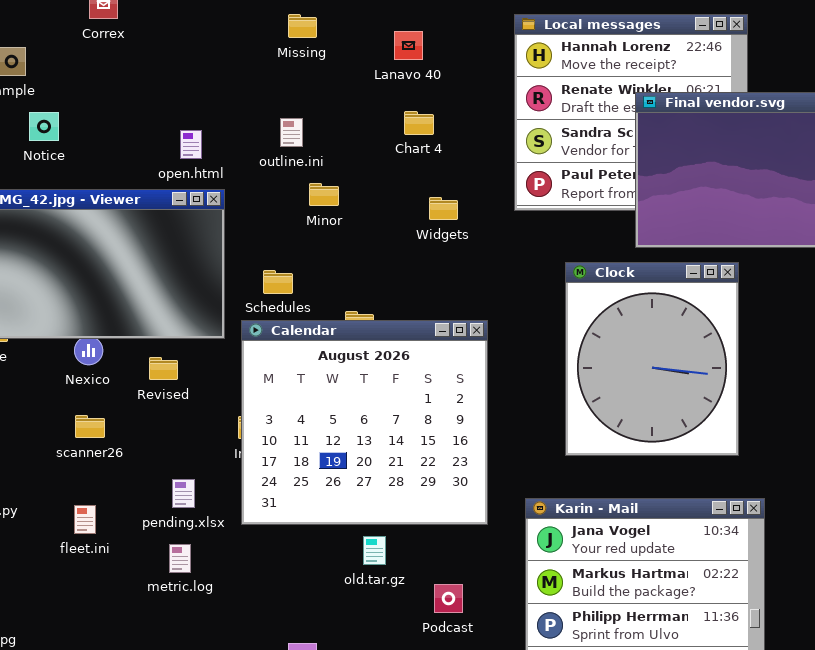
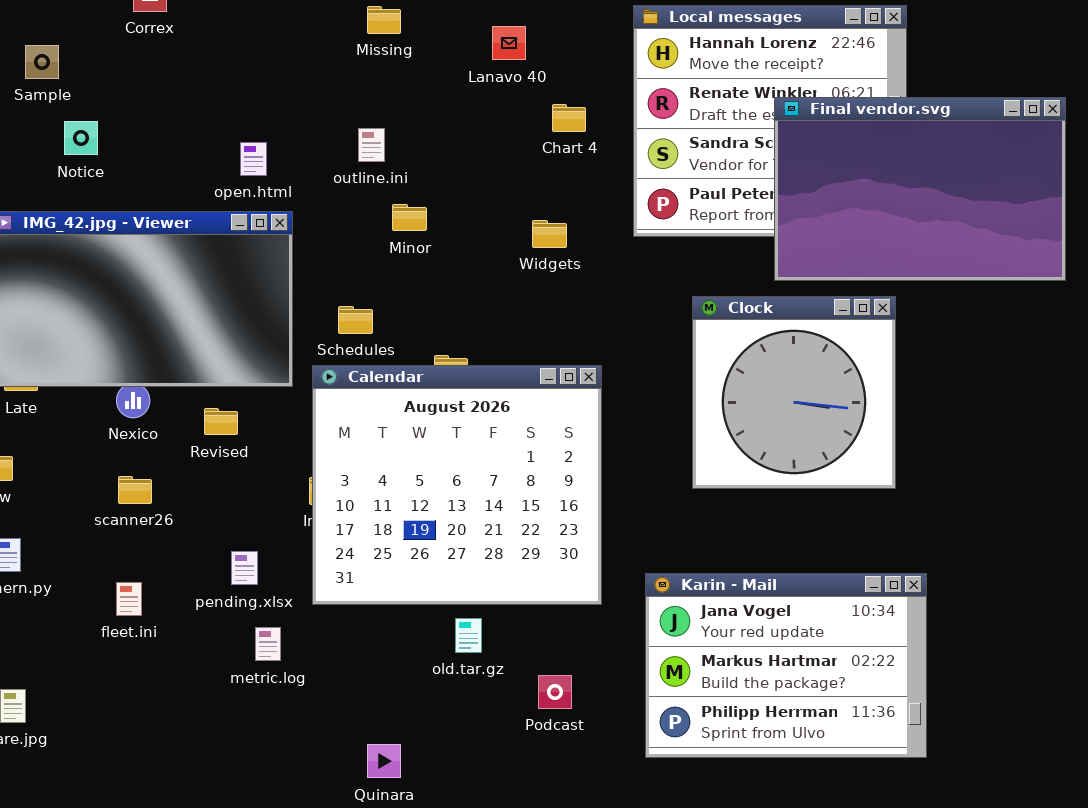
Chart 4: [404,111,434,135] -> [552,104,586,132], moved
Clock: [565,262,739,456] -> [692,296,896,489], resized
metric.log: [169,544,191,573] -> [255,627,281,661], moved

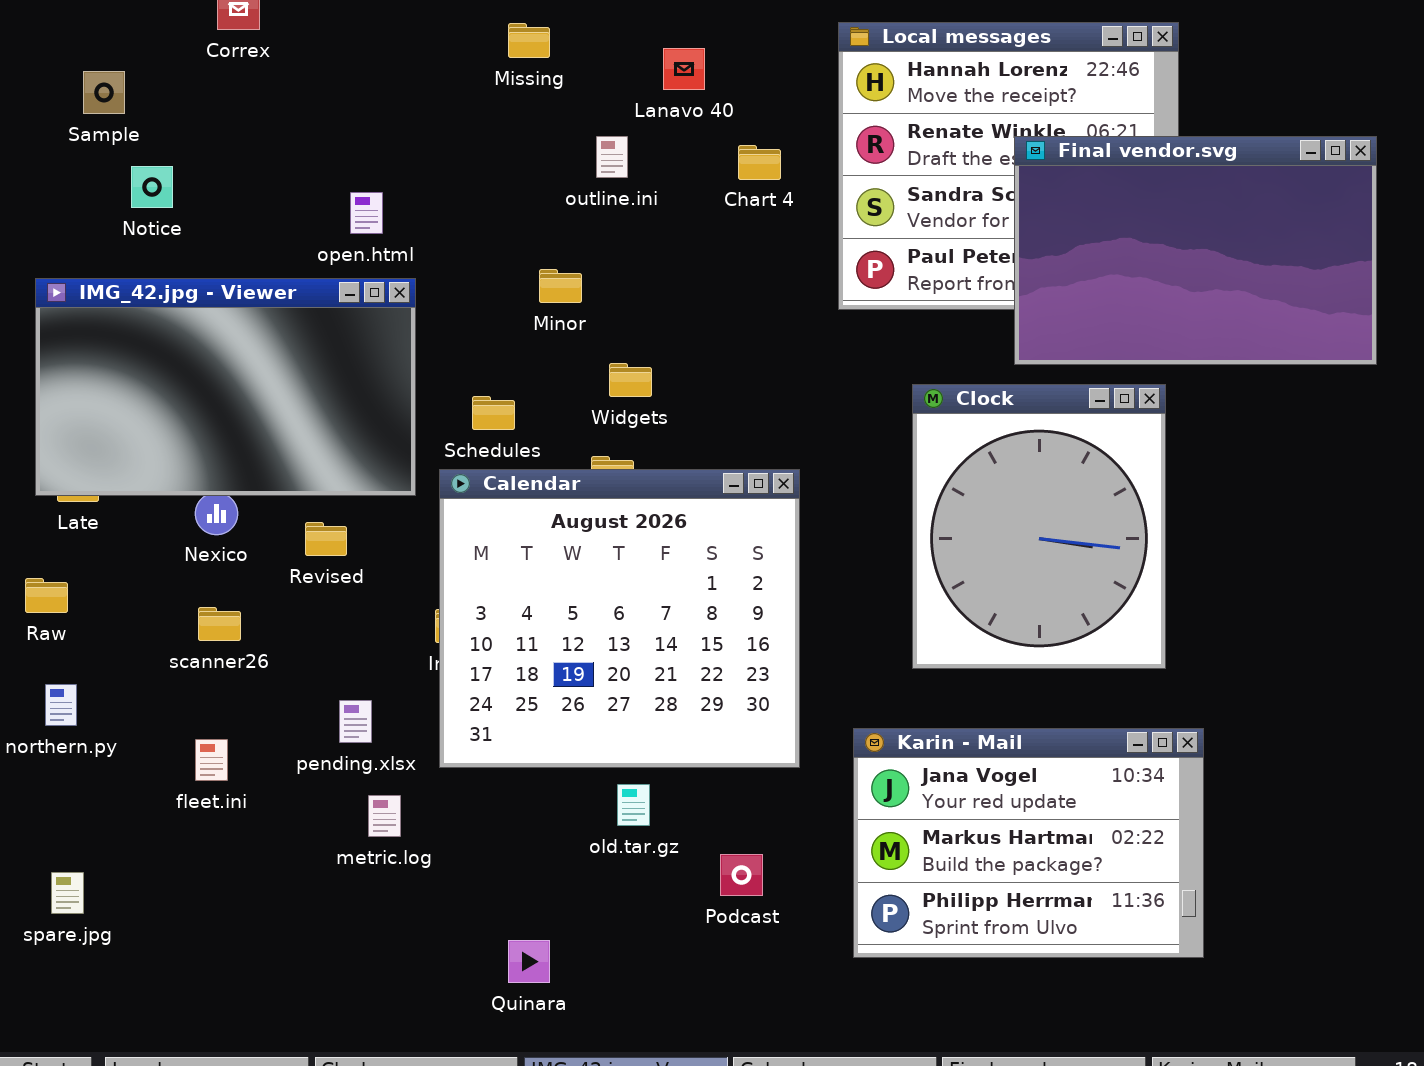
outline.ini: [358,128,385,162] -> [596,136,628,178], moved
Widgets: [532,220,567,248] -> [609,363,652,397], moved
Clock: [692,296,896,489] -> [912,384,1166,669], resized

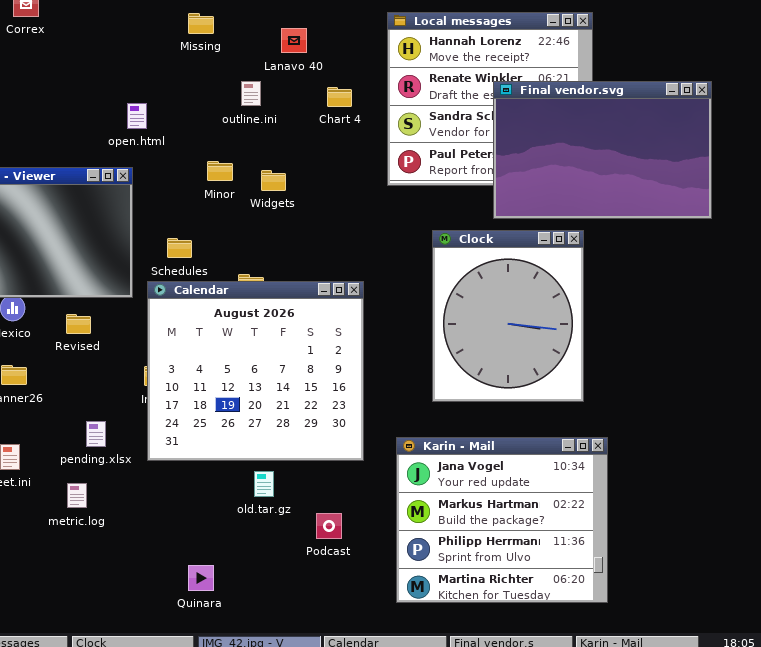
open.html: [350,192,383,234] -> [127,103,147,129], moved
Widgets: [609,363,652,397] -> [261,170,286,191], moved
Karin - Mail: [853,728,1204,958] -> [396,437,608,603], resized
metric.log: [368,795,401,837] -> [67,483,87,508], moved

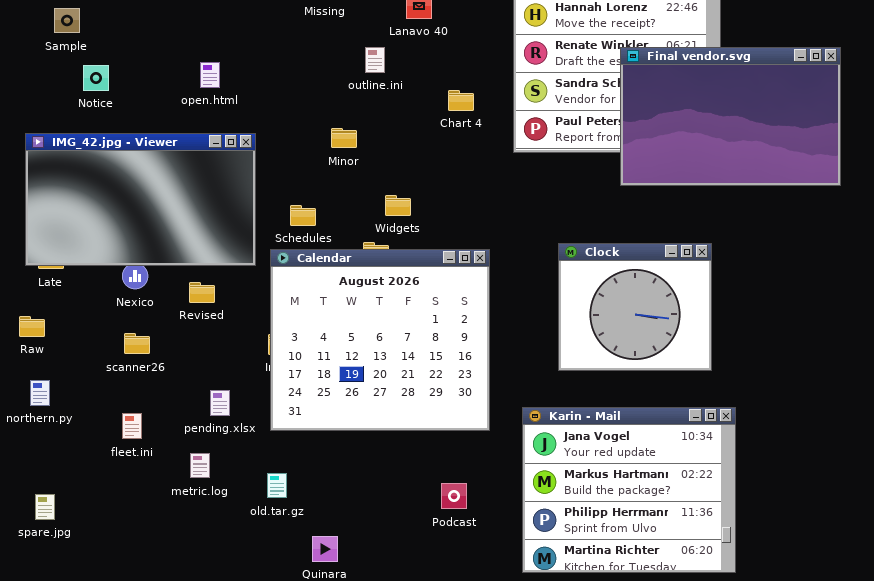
Chart 4: [327,87,352,107] -> [448,90,474,111], moved
open.html: [127,103,147,129] -> [200,62,220,88], moved
Widgets: [261,170,286,191] -> [385,195,411,216], moved
Clock: [432,230,584,402] -> [558,243,712,371], resized
old.tar.gz: [254,471,274,497] -> [267,473,287,498], moved

